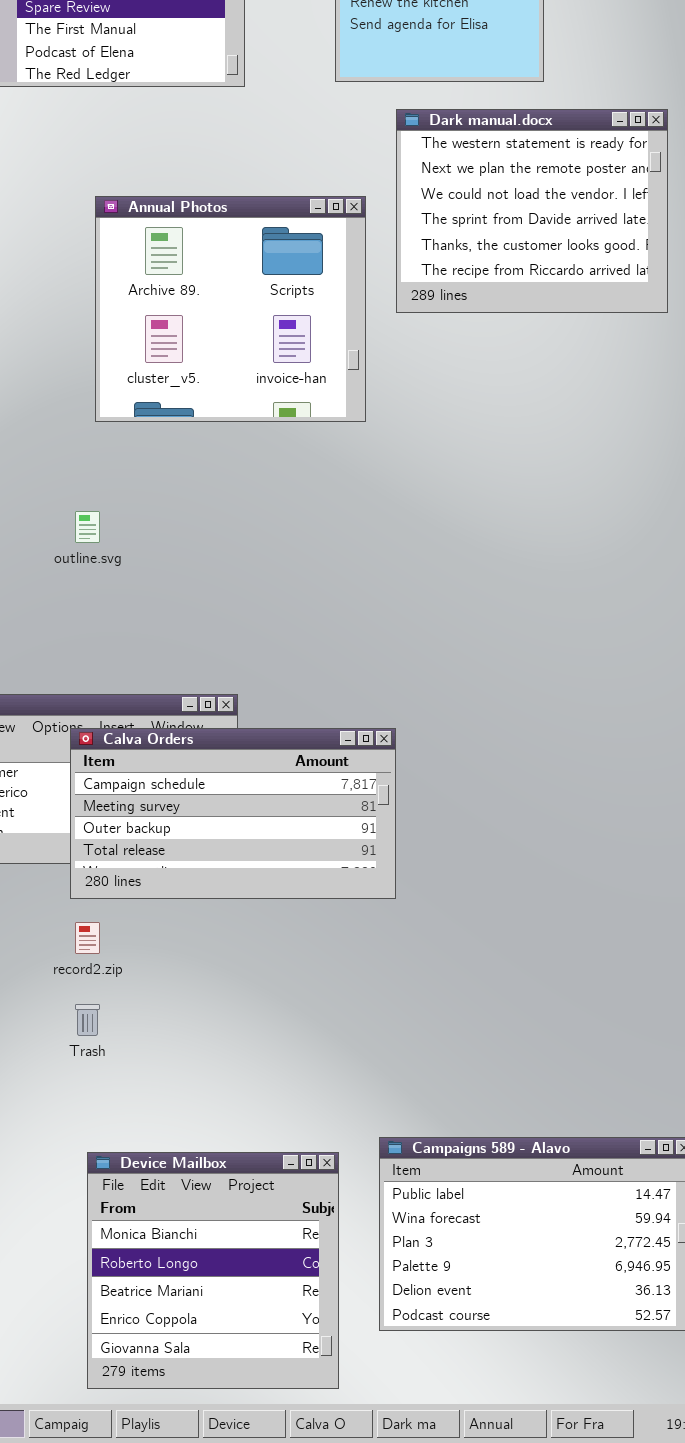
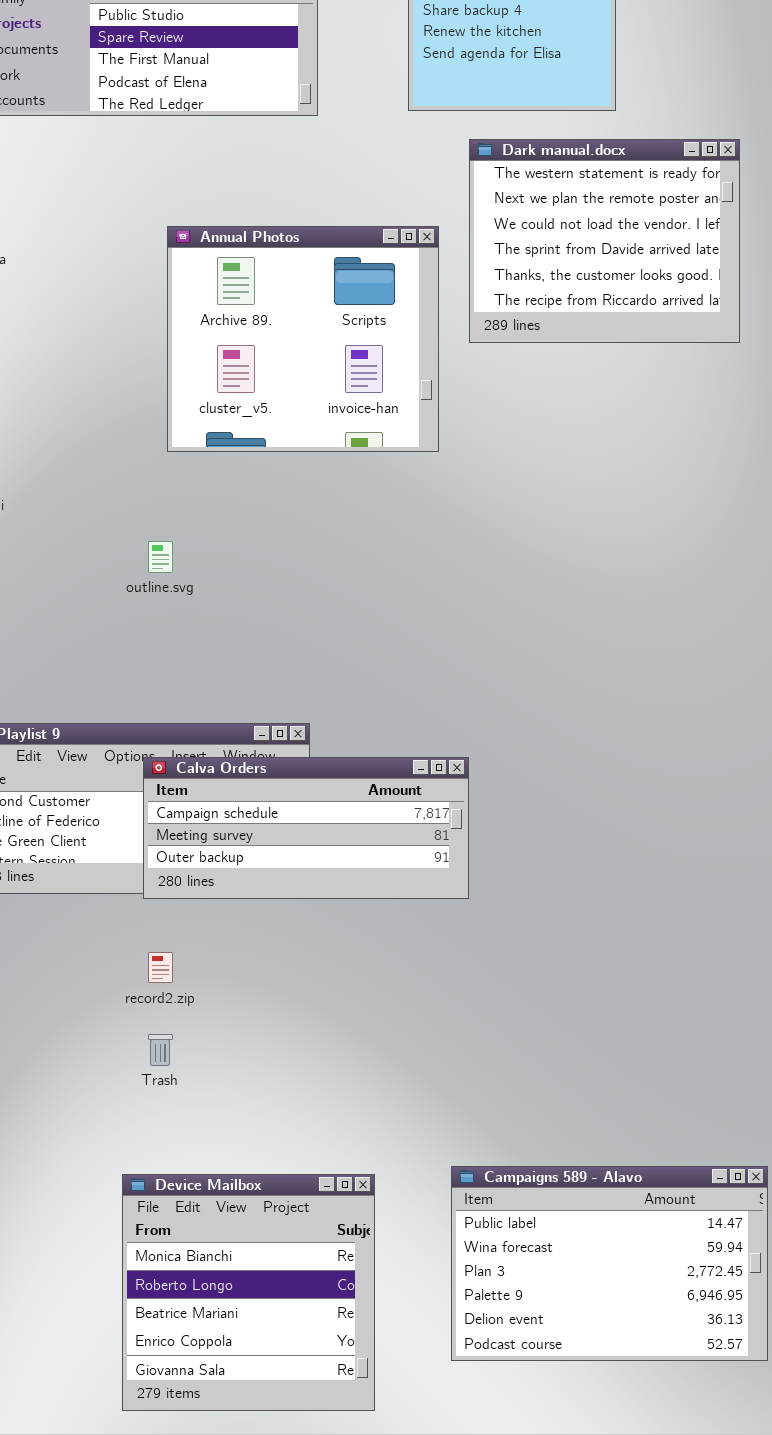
Calva Orders: [70,728,396,899] -> [143,757,469,899], resized
Device Mailbox: [87,1152,339,1389] -> [122,1174,375,1411], moved

